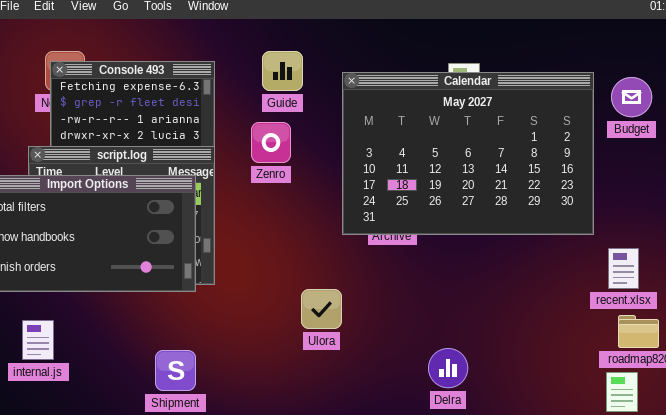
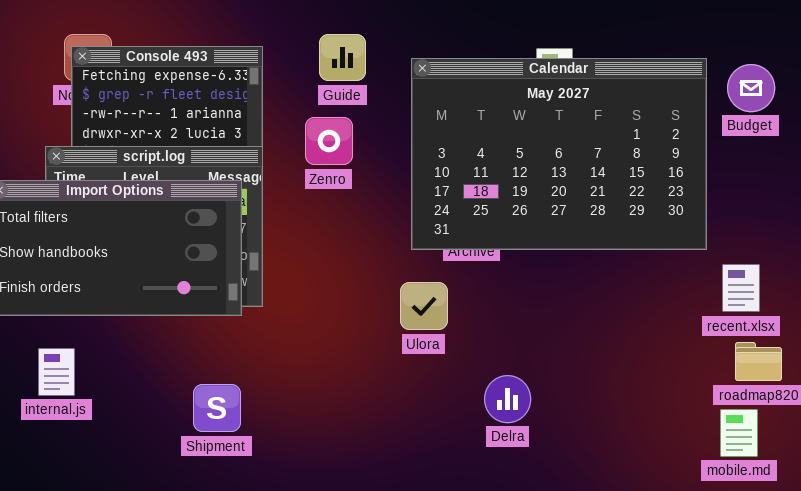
Ulora: [301,289,342,329] -> [400,282,448,330], moved
Delra: [428,348,468,388] -> [484,375,531,423], moved

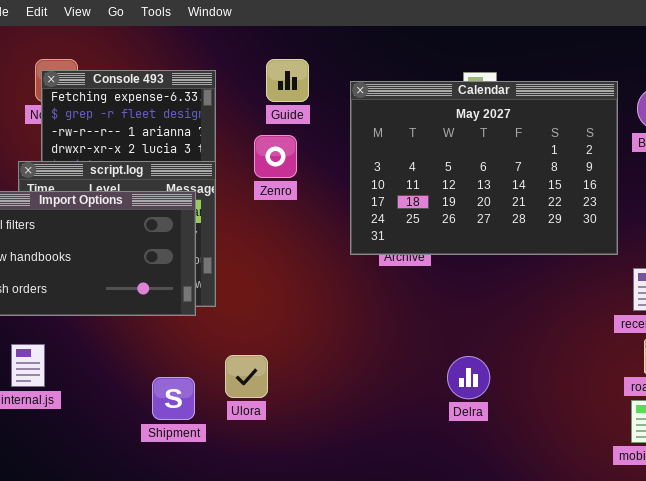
Ulora: [400,282,448,330] -> [225,355,268,398], moved
Delra: [484,375,531,423] -> [447,356,490,399], moved

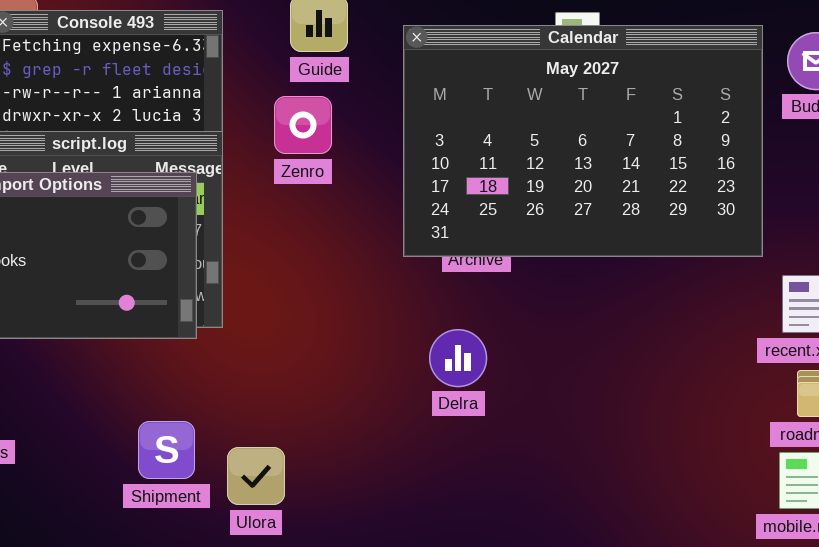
Ulora: [225,355,268,398] -> [227,447,285,505], moved
Delra: [447,356,490,399] -> [429,329,487,387], moved

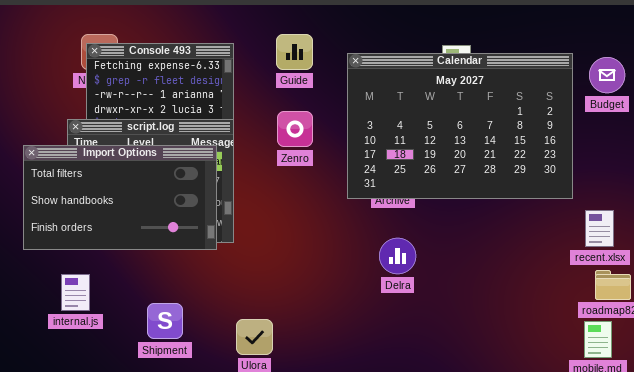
Zenro: [274,96,332,154] -> [277,111,313,147], moved
Delra: [429,329,487,387] -> [379,238,416,274], moved
Shipment: [138,421,195,479] -> [147,303,183,339], moved

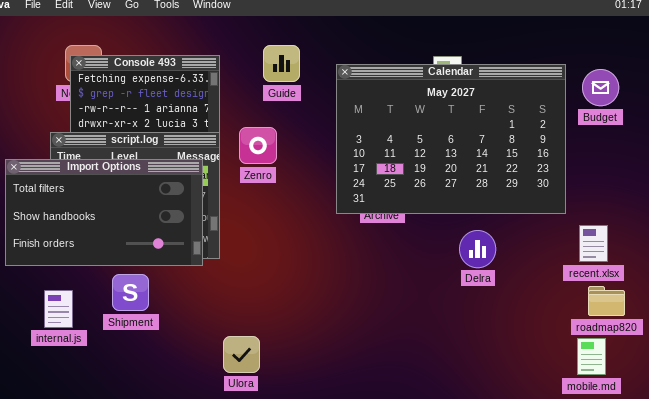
Zenro: [277,111,313,147] -> [239,127,277,164], moved
Delra: [379,238,416,274] -> [459,230,496,268], moved
Shipment: [147,303,183,339] -> [112,274,149,311], moved

